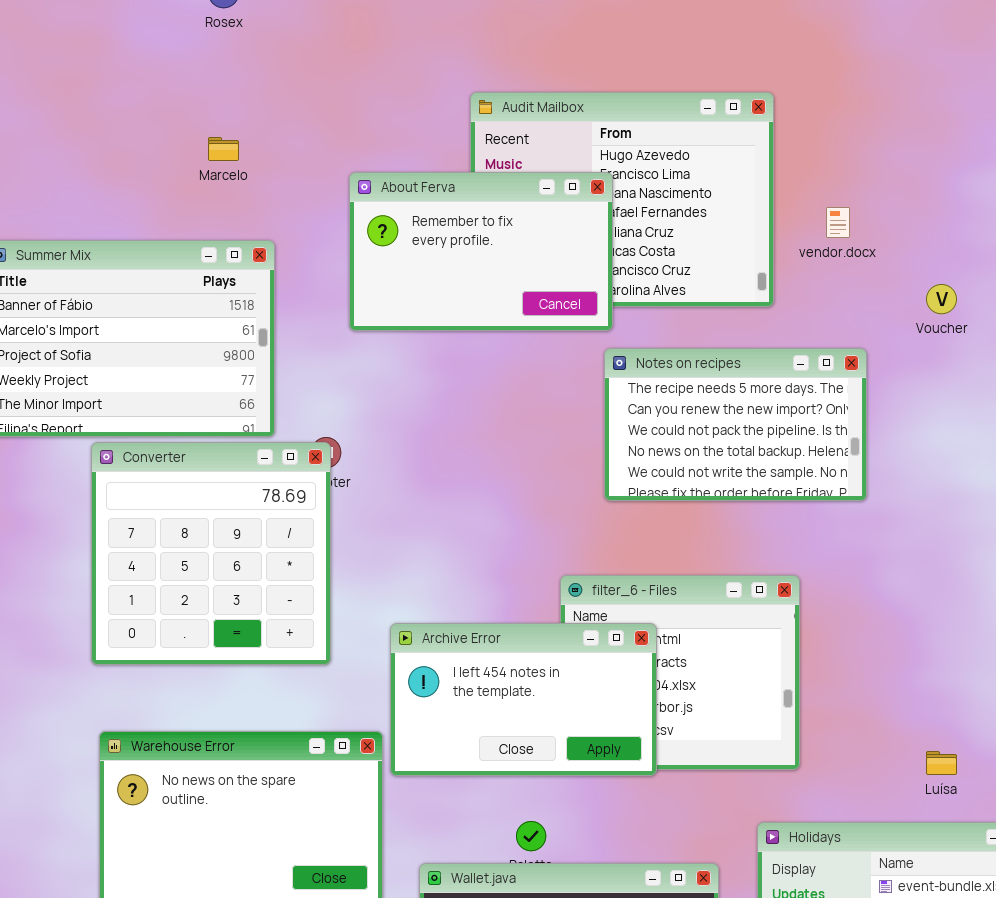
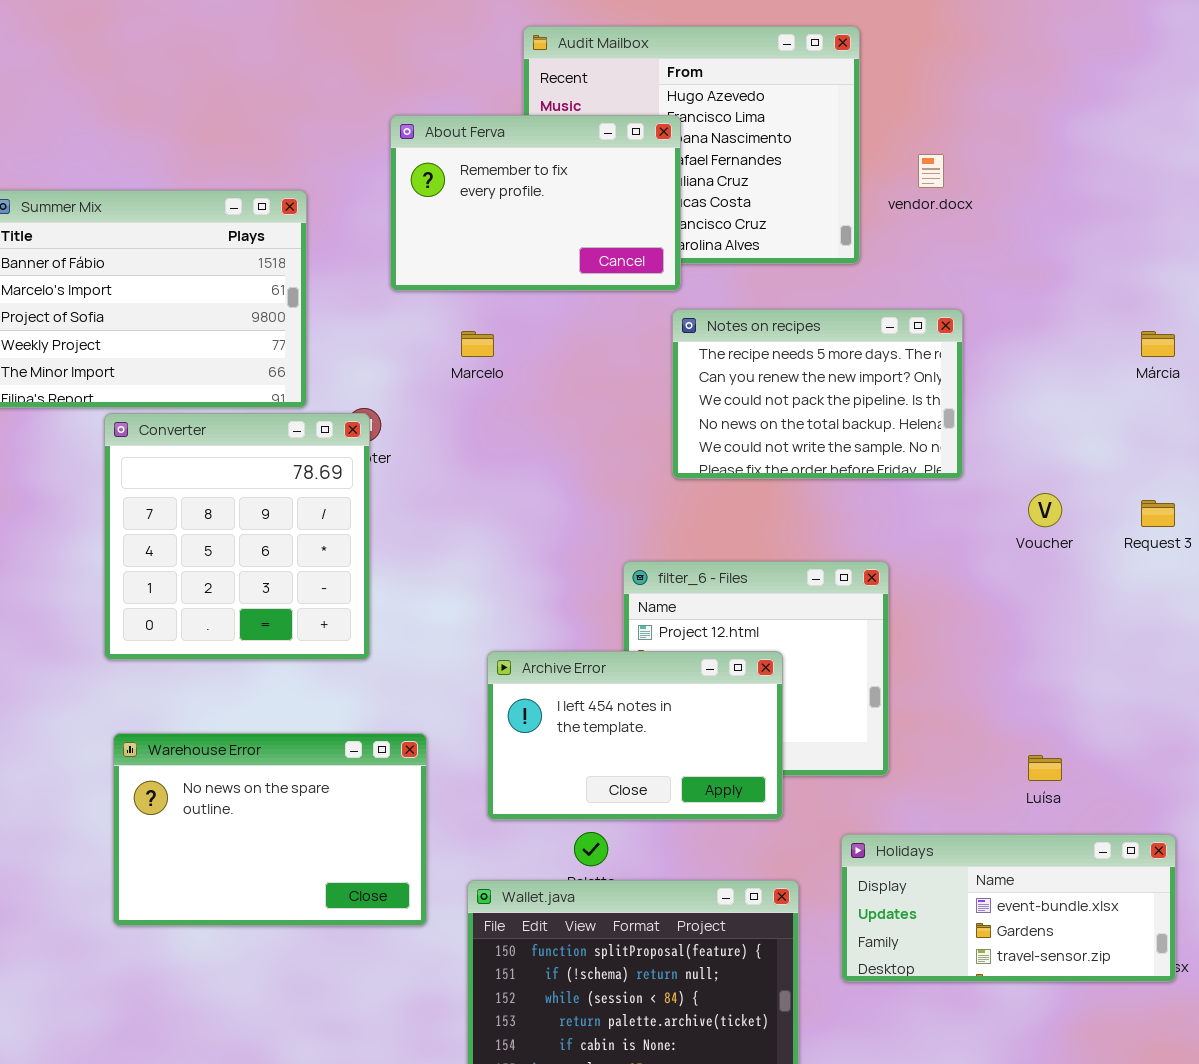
Marcelo: [208,137,239,161] -> [461,331,494,357], moved
Voucher: [926,284,957,314] -> [1028,493,1062,527], moved
Archive Error: [390,623,657,776] -> [487,651,783,820], moved

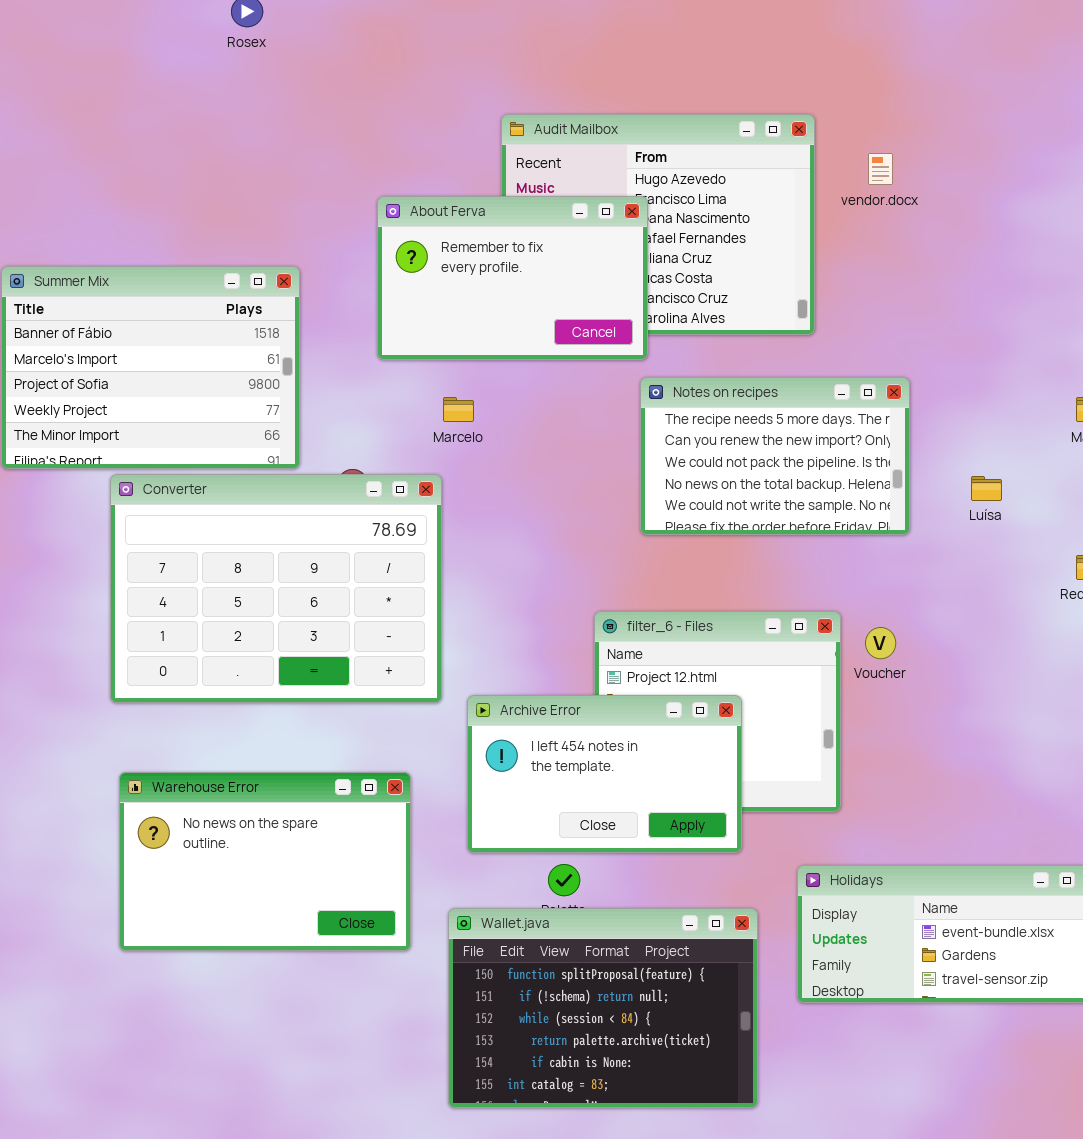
vendor.docx: [918,154,944,188] -> [868,153,893,185], moved
Converter: [104,413,370,660] -> [110,474,442,703], resized
Voucher: [1028,493,1062,527] -> [865,627,896,659], moved
Luísa: [1028,755,1062,781] -> [971,476,1002,501], moved

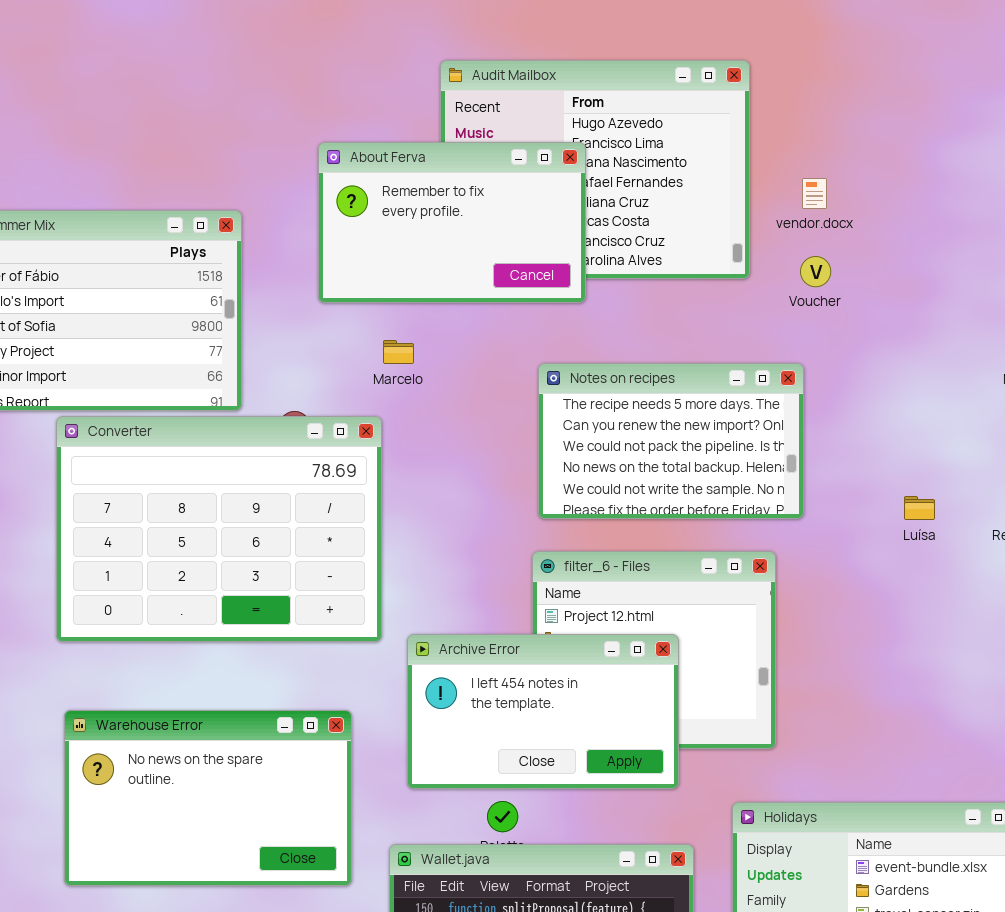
vendor.docx: [868,153,893,185] -> [802,178,827,209], moved
Notes on recipes: [640,377,910,535] -> [538,363,804,519], moved
Luísa: [971,476,1002,501] -> [904,496,935,520], moved
Voucher: [865,627,896,659] -> [800,256,831,287], moved

